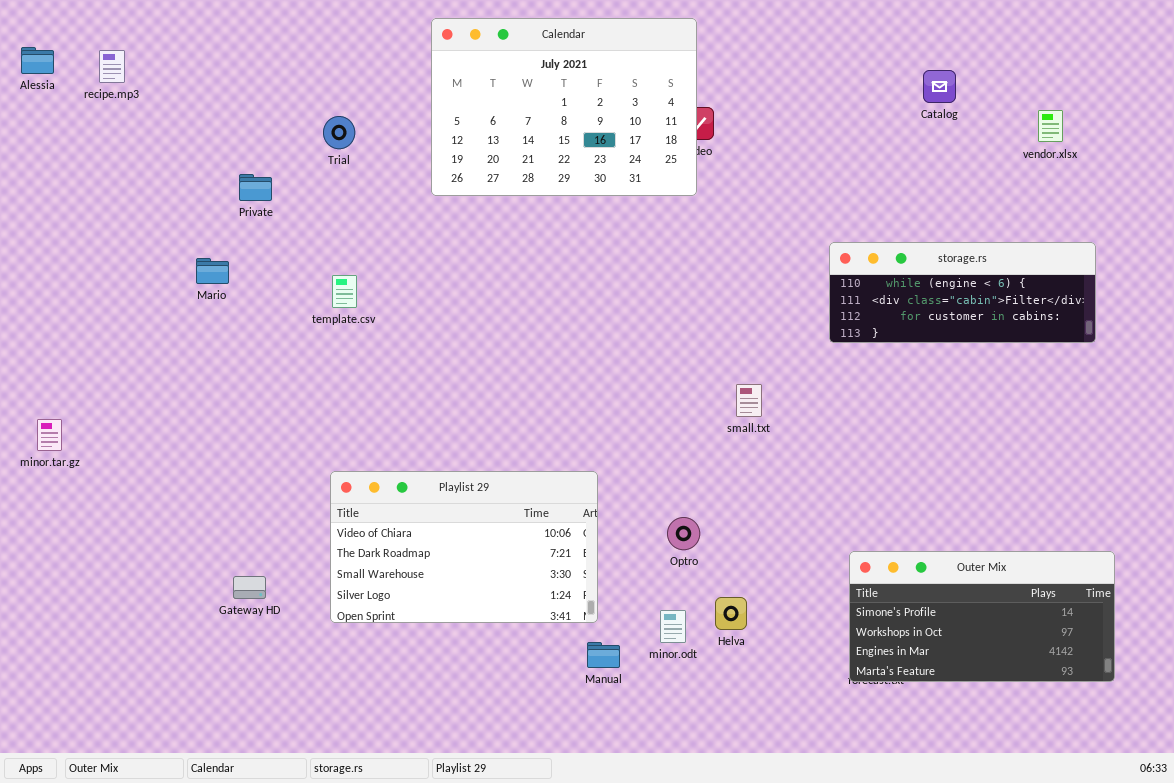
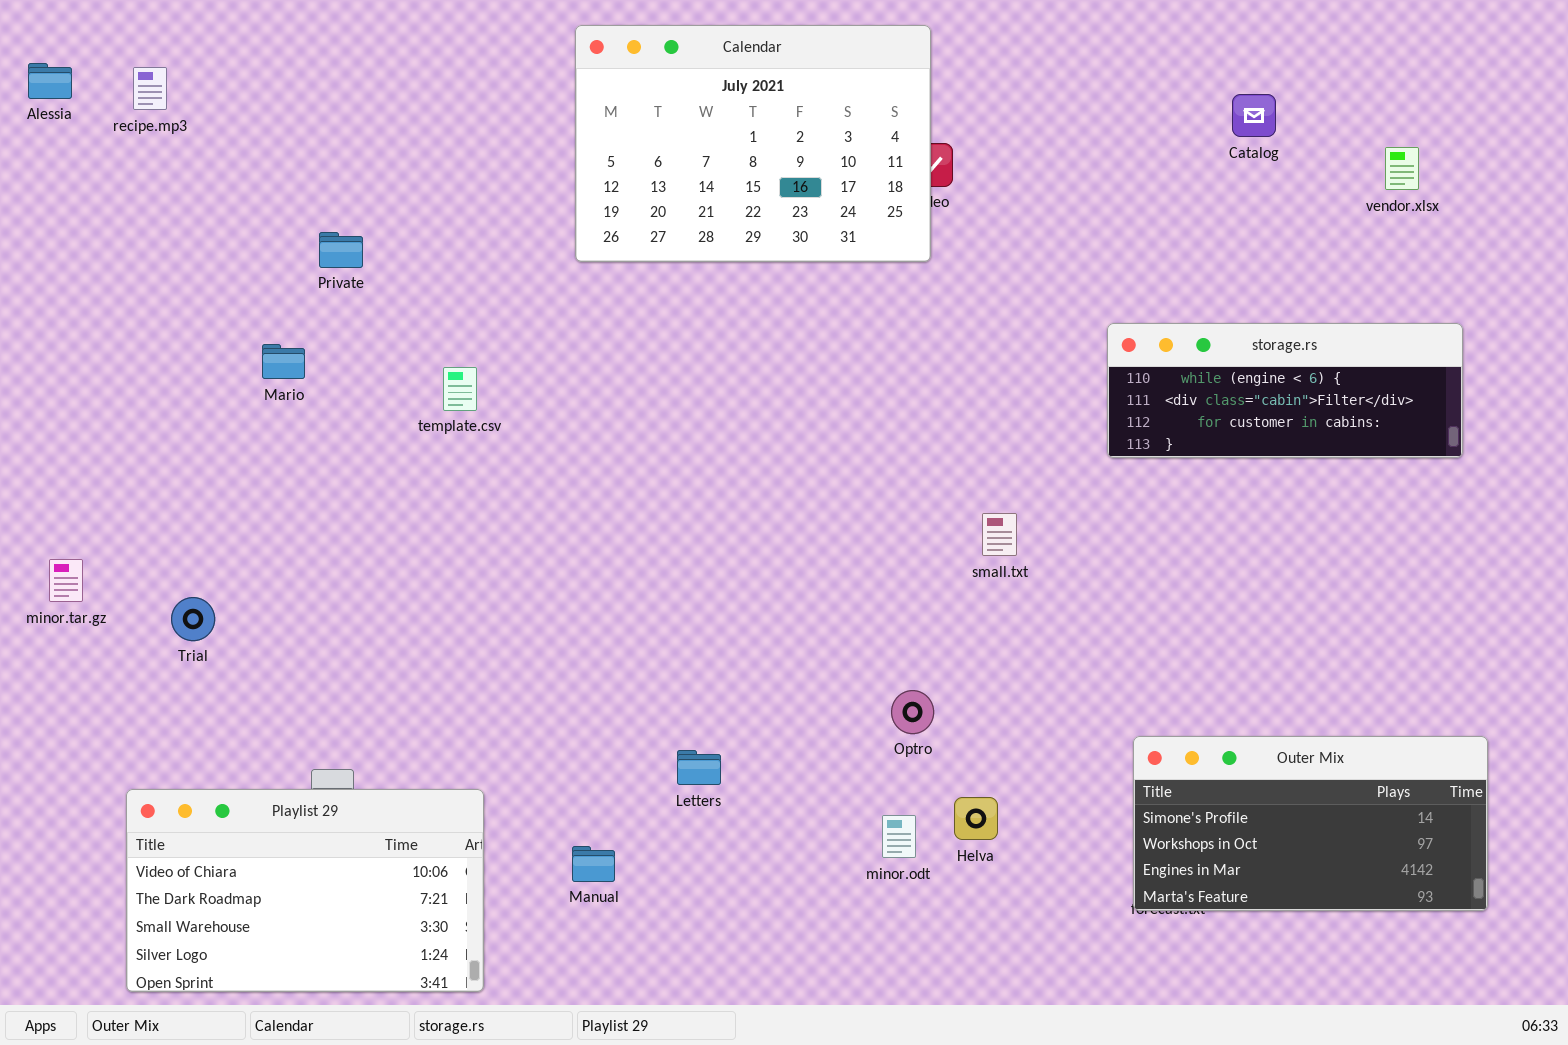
Trial: [323,116,355,149] -> [171,597,215,641], moved
Playlist 29: [330,471,598,623] -> [126,789,484,992], moved
Manual: [587,642,620,668] -> [572,846,615,882], moved

